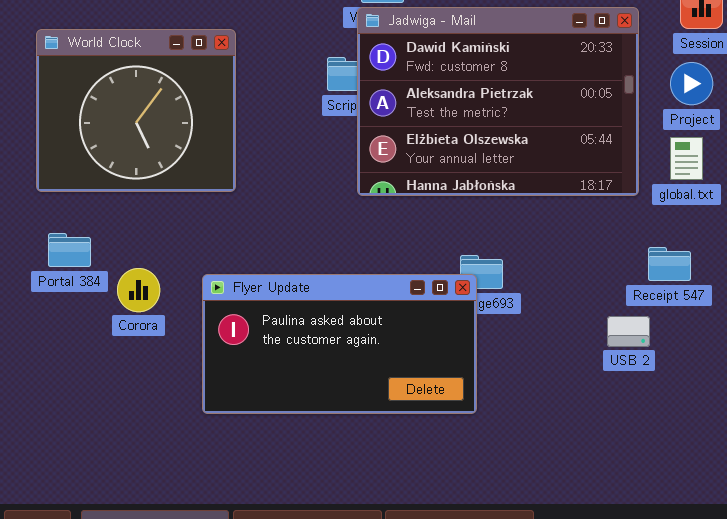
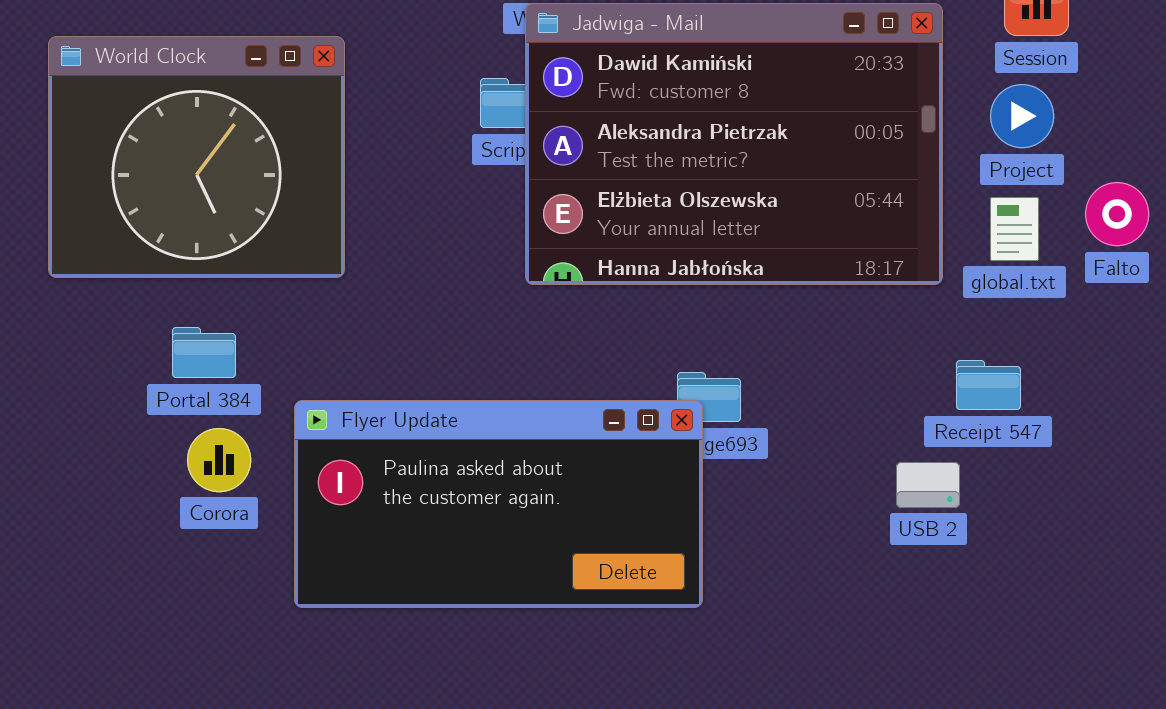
Portal 384: [48,233,91,267] -> [172,327,236,378], moved
Corora: [117,268,160,312] -> [187,428,251,492], moved

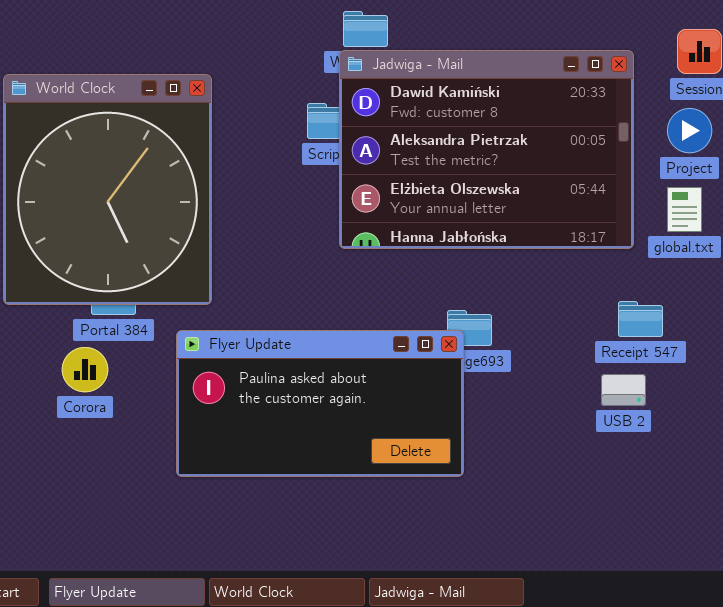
World Clock: [48,36,345,278] -> [3,74,212,305], resized
Receipt 547: [956,360,1021,410] -> [618,301,663,337], moved
Corora: [187,428,251,492] -> [62,347,108,392], moved

